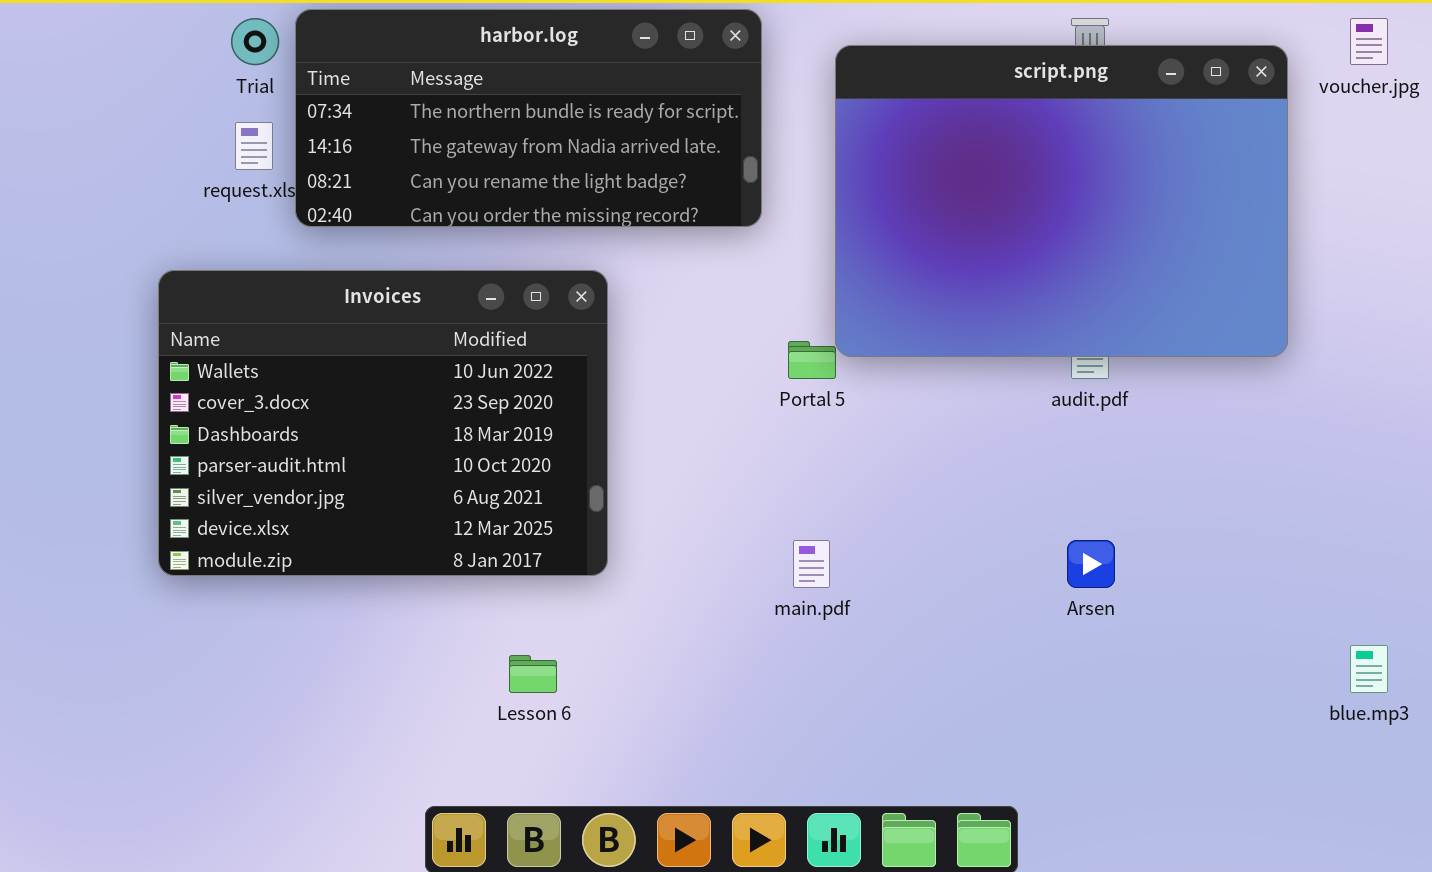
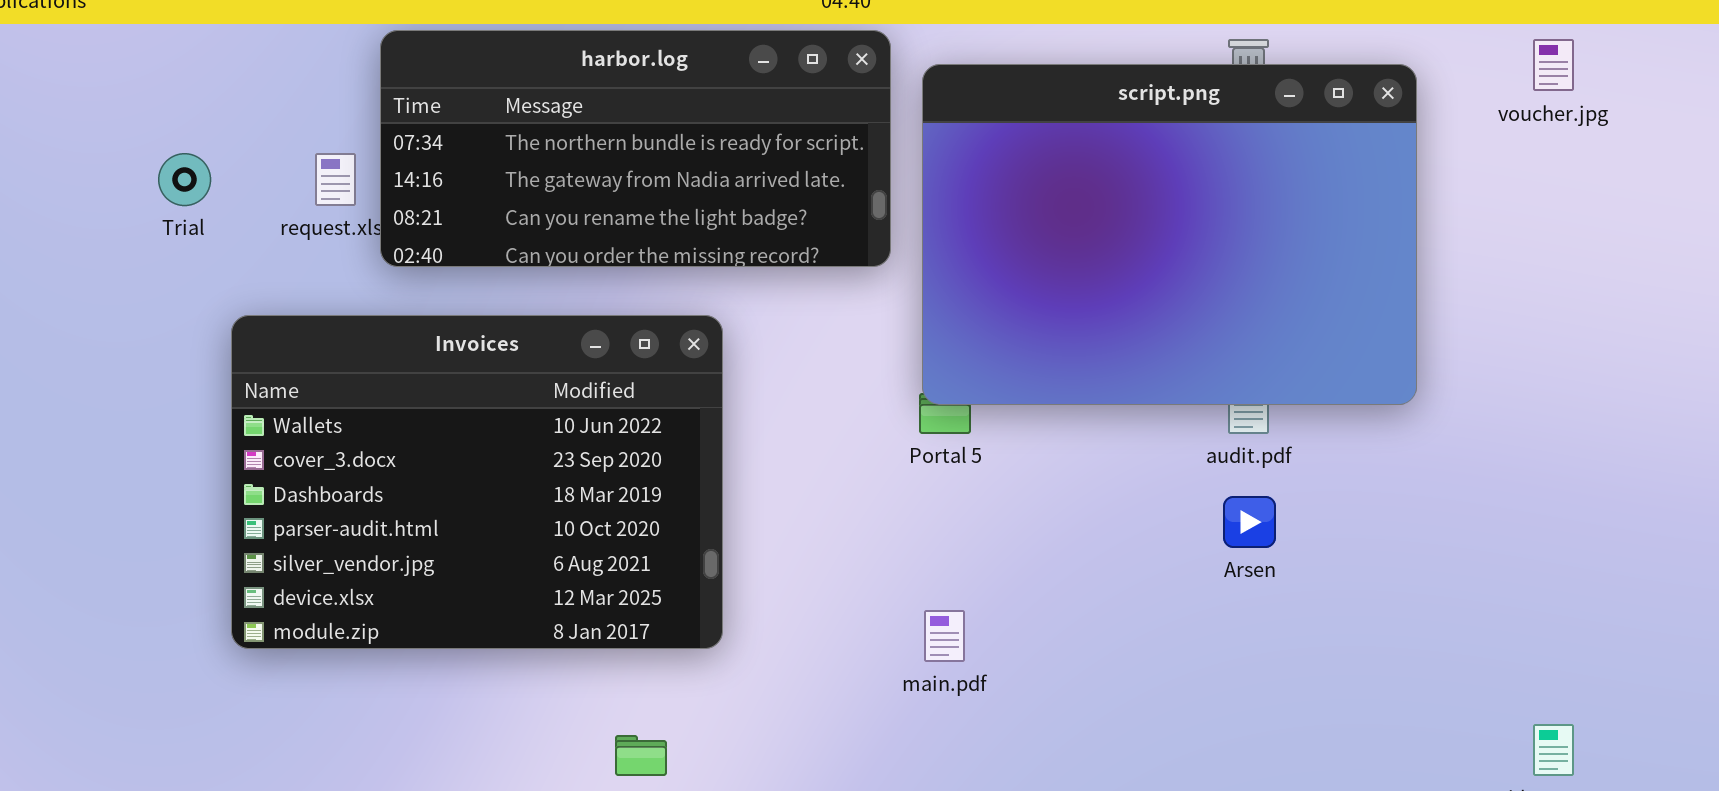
Trial: [231,18,279,65] -> [158,153,211,206], moved
script.png: [835,45,1288,357] -> [922,64,1417,405], moved
Arsen: [1067,540,1115,588] -> [1223,496,1276,548], moved

